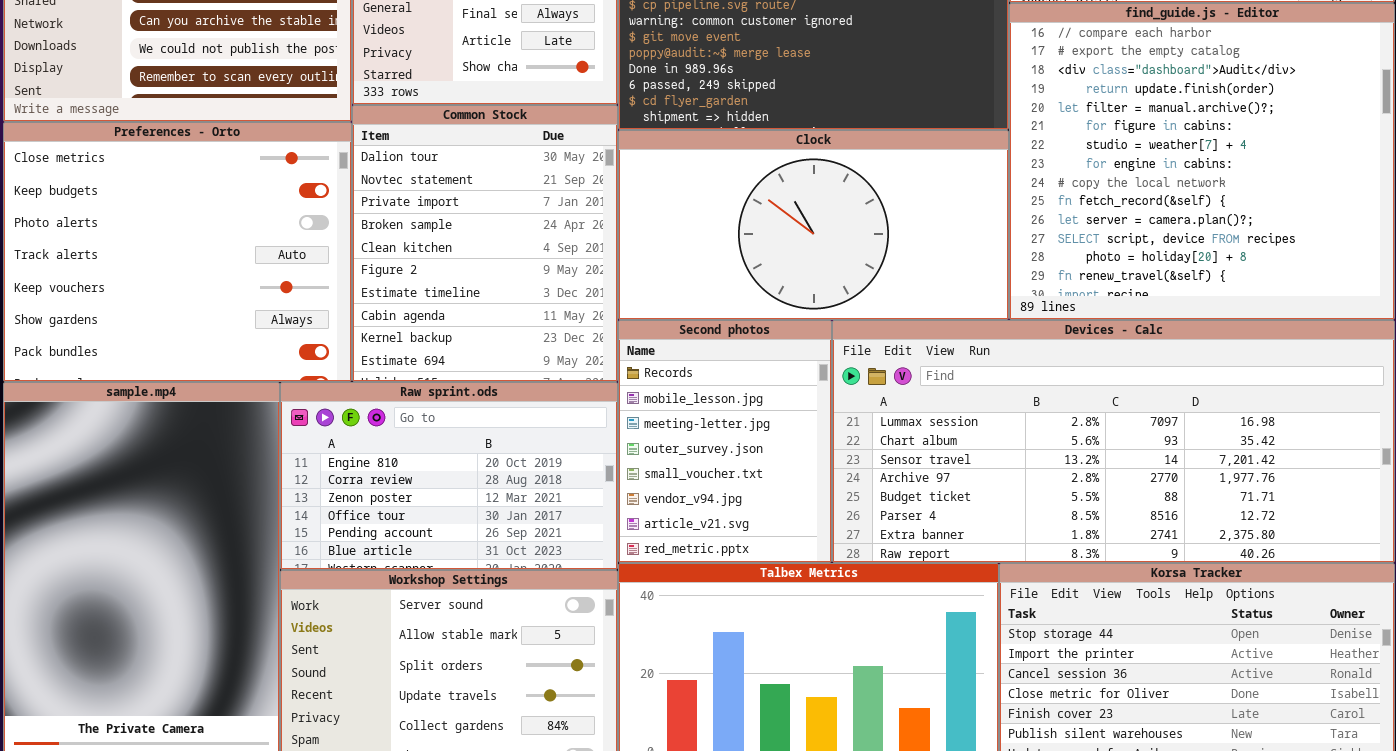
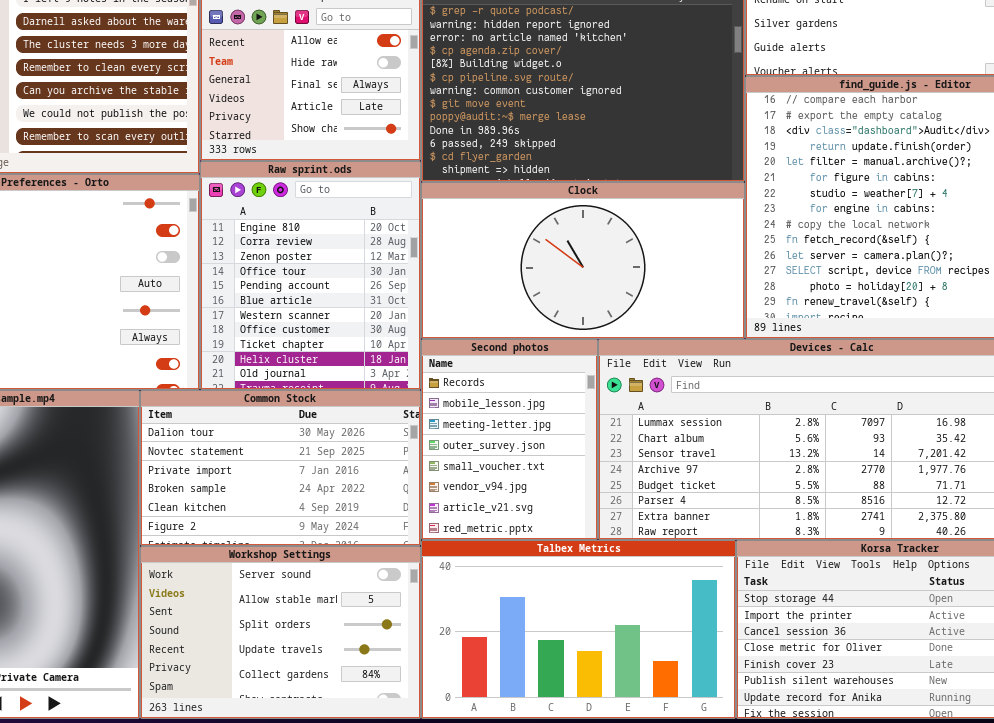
Common Stock: [352,105,618,382] -> [140,390,421,546], moved, resized
Raw sprint.ods: [280,382,618,570] -> [200,161,421,390], moved, resized

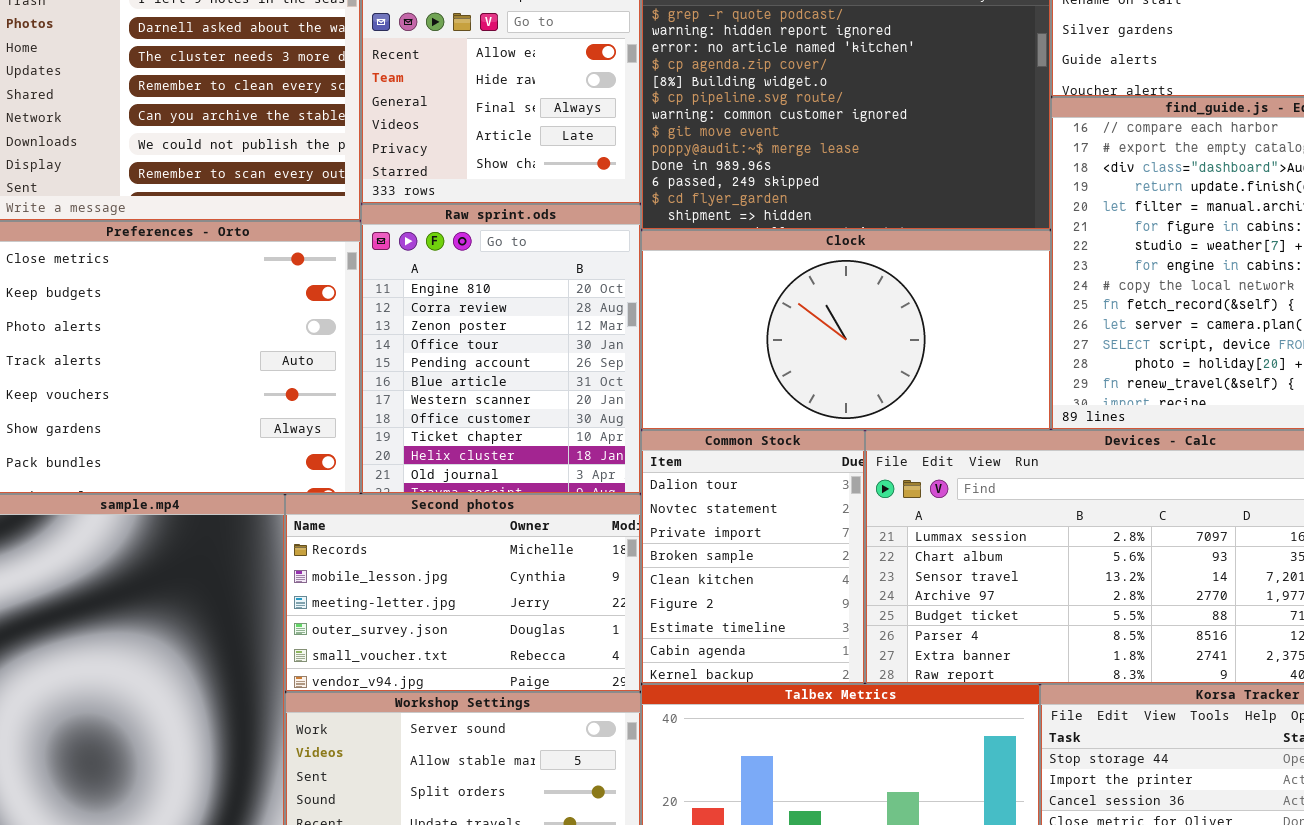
Second photos: [421,339,598,540] -> [285,494,641,692], moved, resized
Common Stock: [140,390,421,546] -> [641,430,865,684], moved, resized

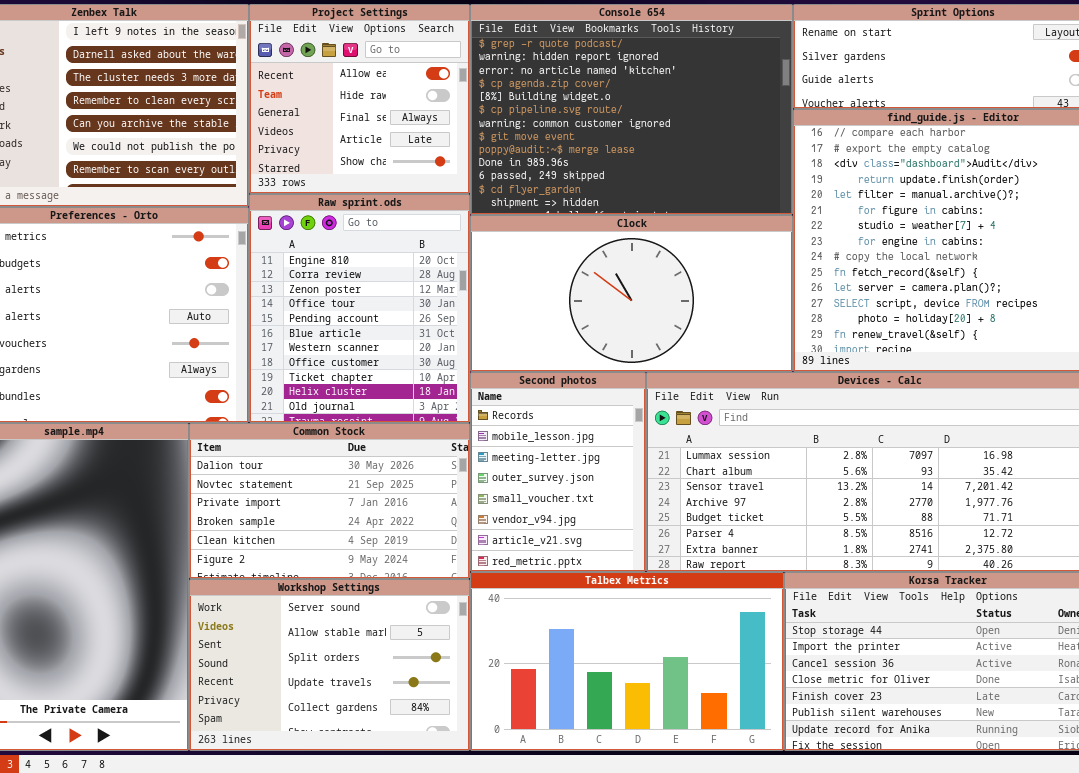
Common Stock: [641,430,865,684] -> [189,423,470,579], moved, resized
Second photos: [285,494,641,692] -> [470,372,646,572], moved, resized

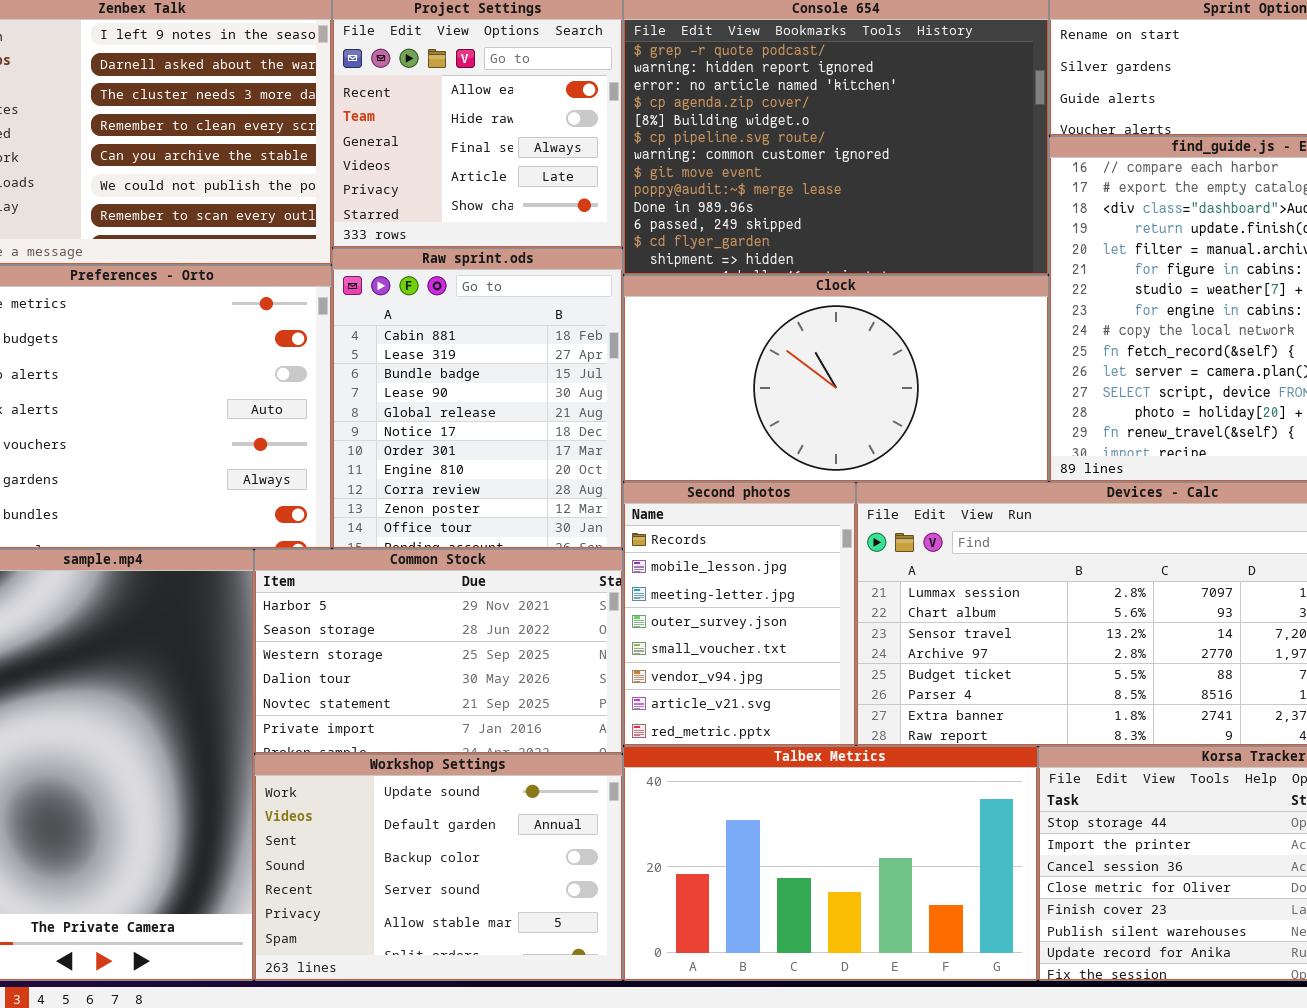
Raw sprint.ods: [249,194,470,423] -> [332,248,623,549], scrolled up 7 rows
Common Stock: [189,423,470,579] -> [254,549,623,754], scrolled up 3 rows
Workshop Settings: [189,579,470,751] -> [254,754,623,981], scrolled up 3 rows

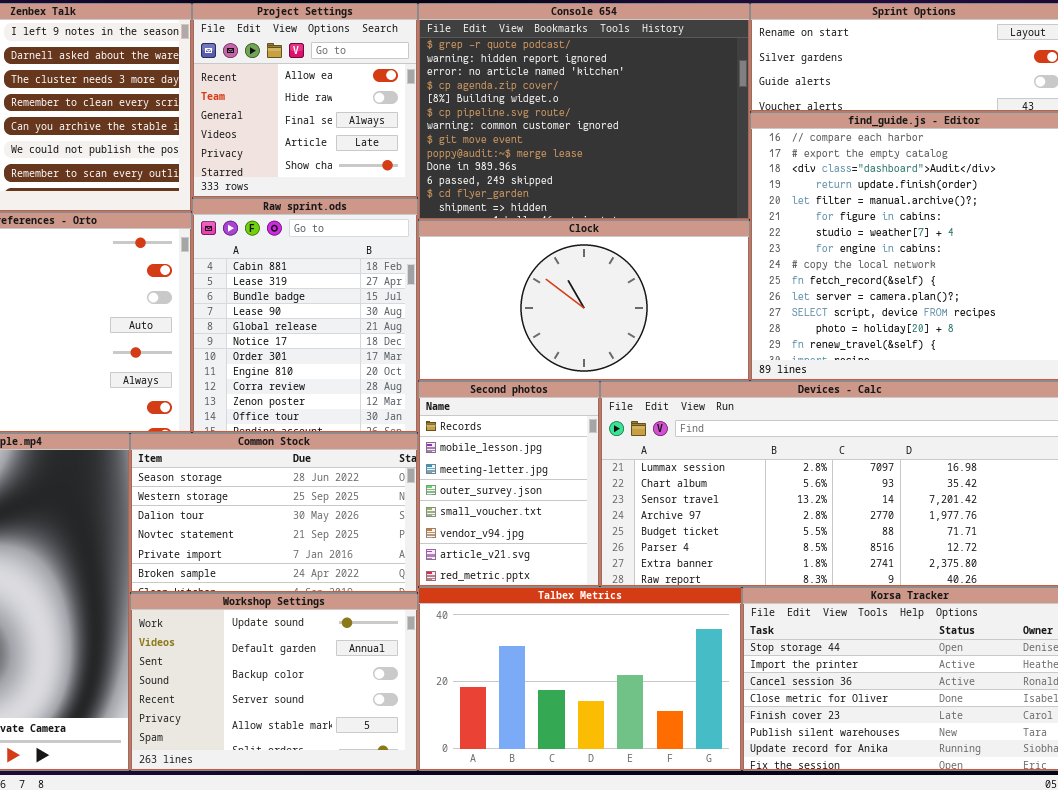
Common Stock: [254,549,623,754] -> [130,433,418,593], scrolled down 1 row

